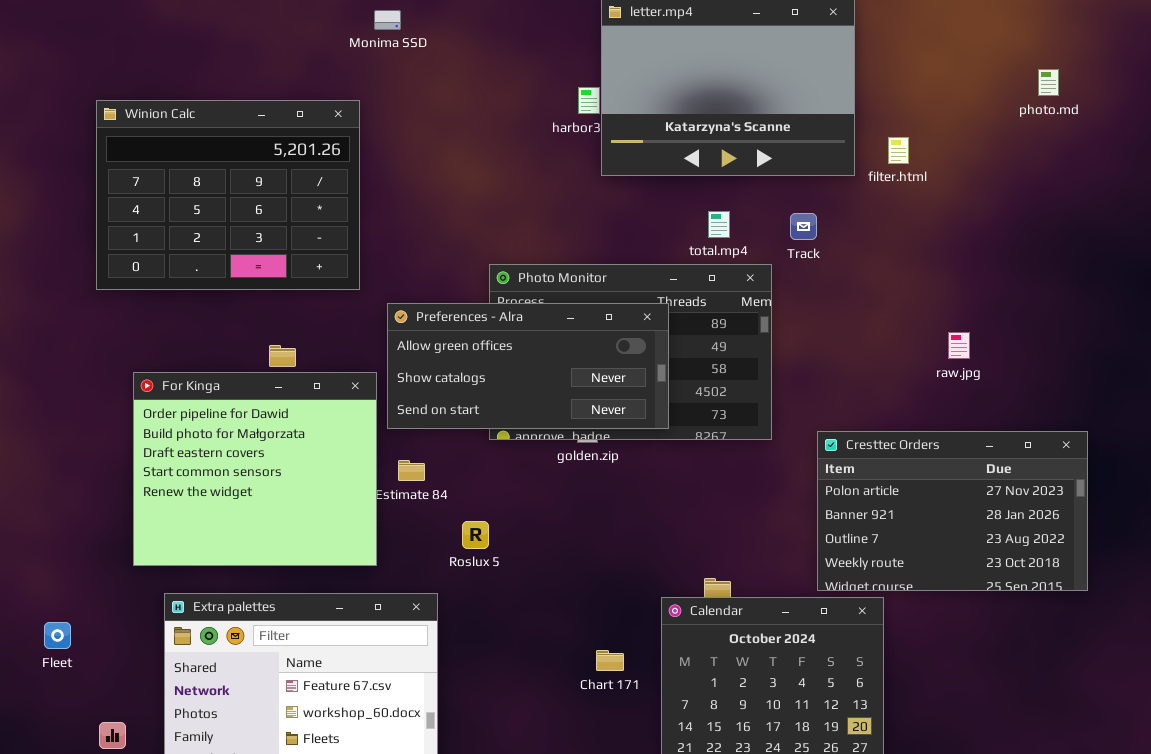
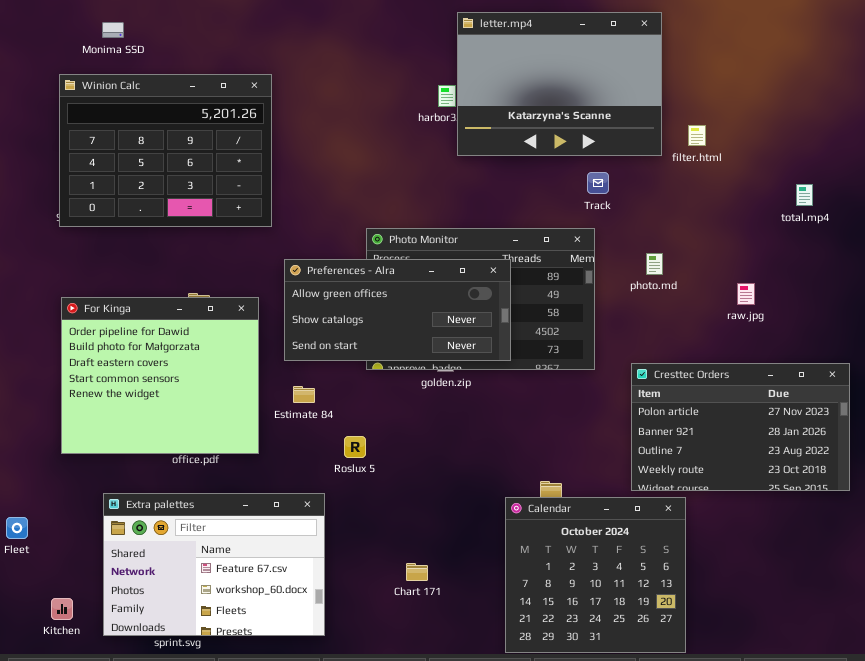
Monima SSD: [374,10,401,30] -> [102,22,124,38], moved
photo.md: [1038,69,1059,96] -> [646,253,663,275], moved
Winion Calc: [96,100,360,290] -> [59,74,272,227], moved
total.mp4: [708,211,730,238] -> [796,184,813,206], moved
Track: [790,213,817,240] -> [587,172,609,194], moved
For Kinga: [133,372,377,566] -> [61,297,259,454], moved
Chart 171: [596,650,624,671] -> [406,563,428,581], moved

